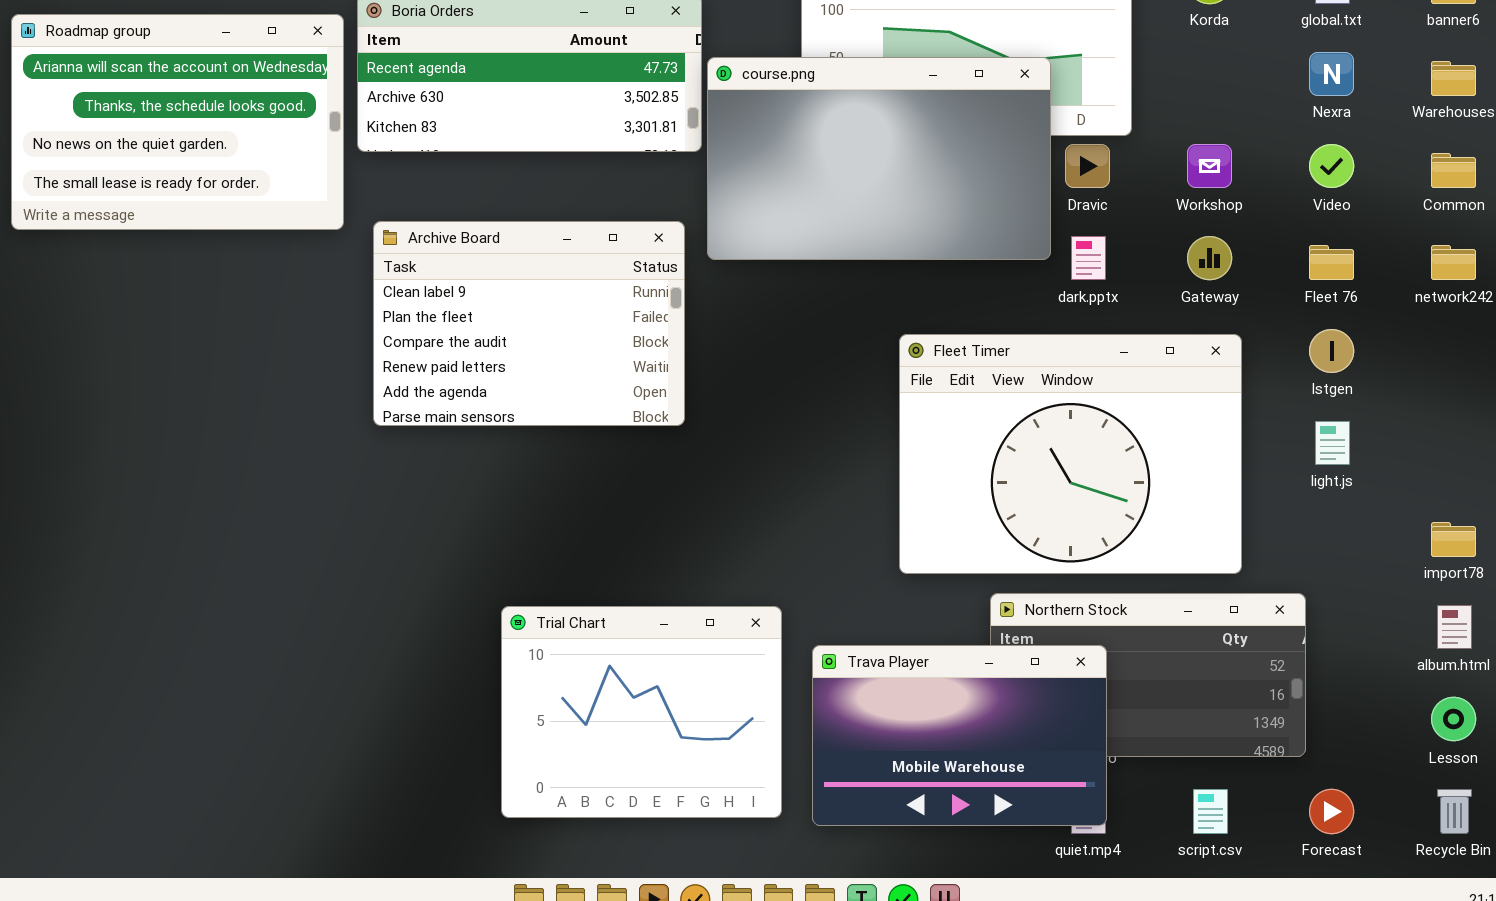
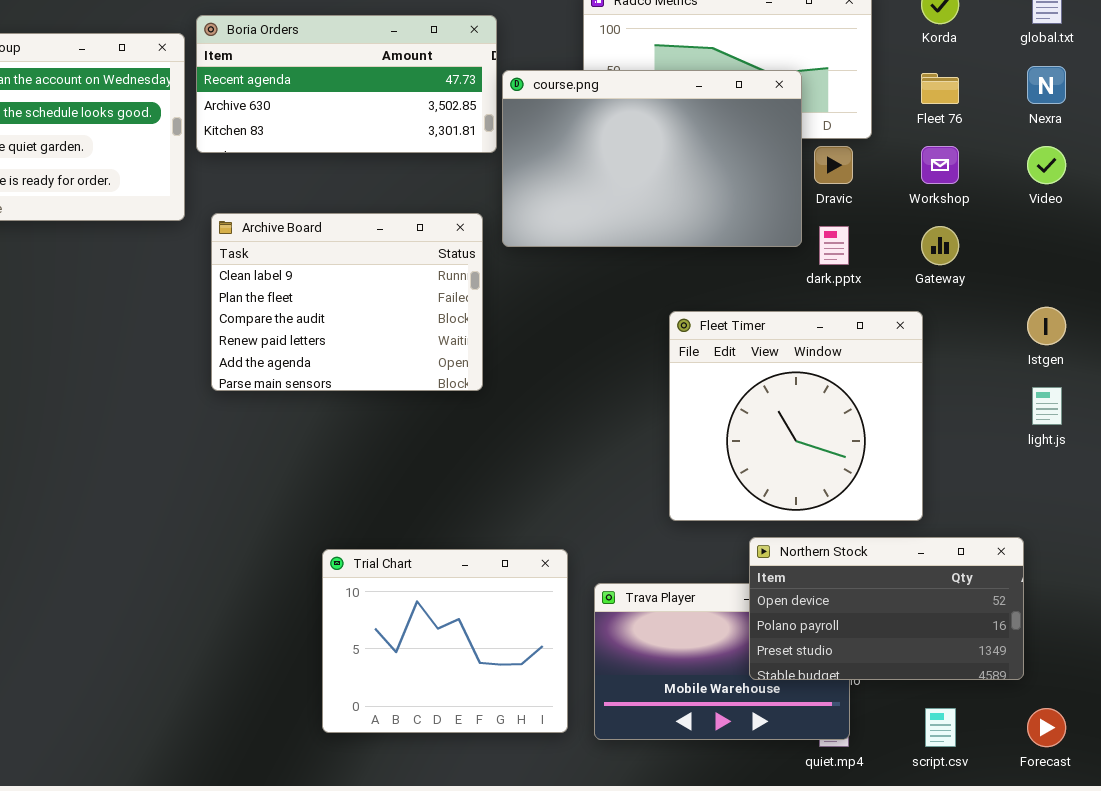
Fleet 76: [1309,245,1354,280] -> [921,73,959,104], moved
Fleet Timer: [899,334,1242,574] -> [669,311,923,521], resized
Northern Stock: [990,593,1306,757] -> [749,537,1024,680], raised

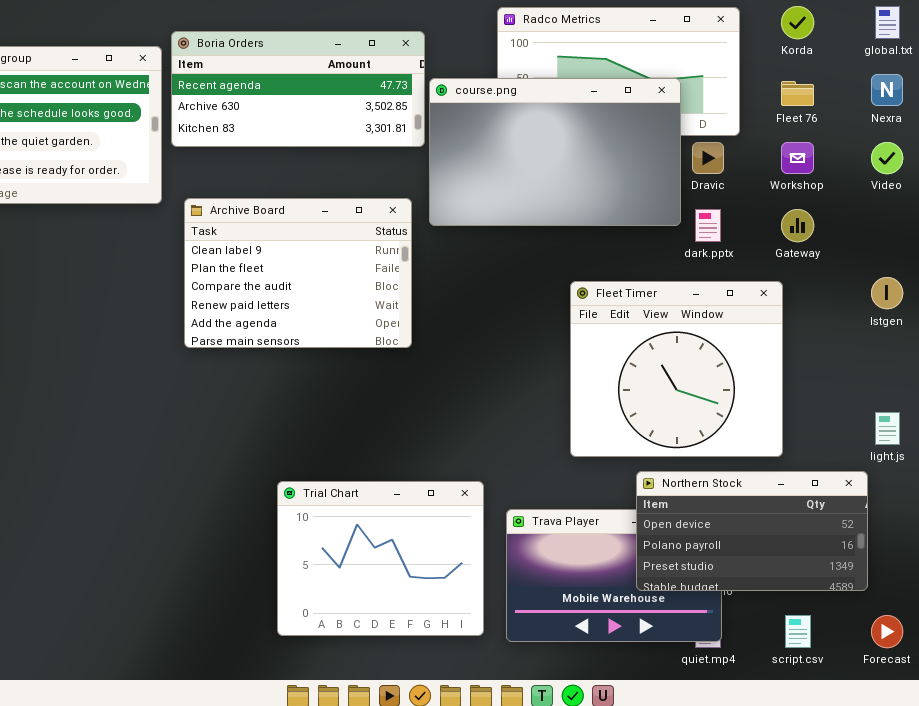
light.js: [1032,387,1062,425] -> [875,412,900,445], moved

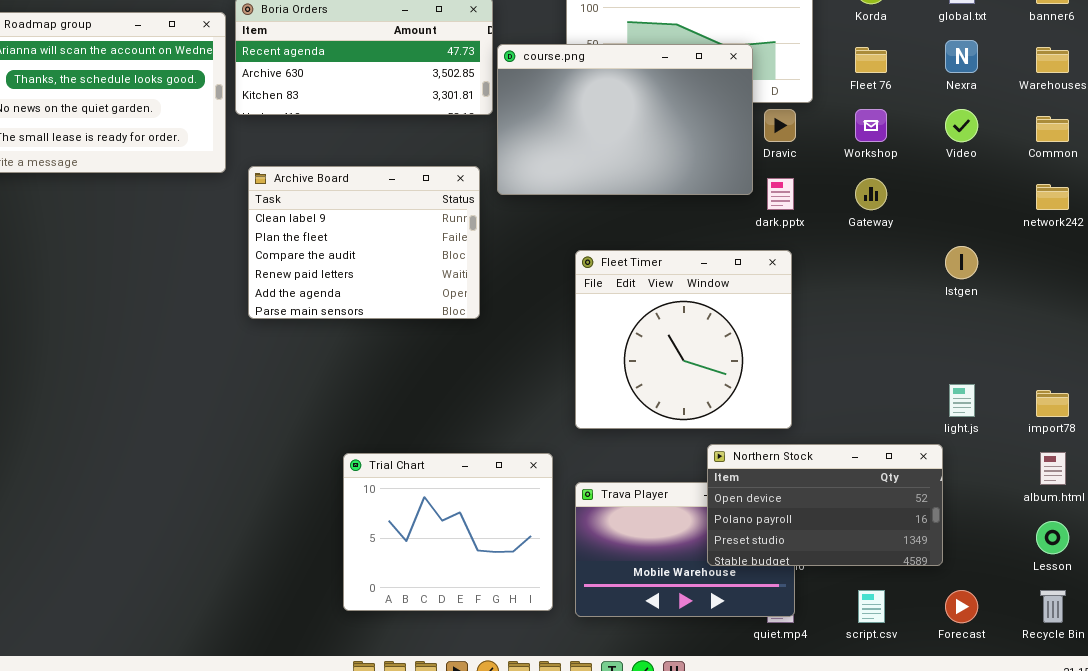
Fleet Timer: [570,281,783,457] -> [575,250,792,429], moved

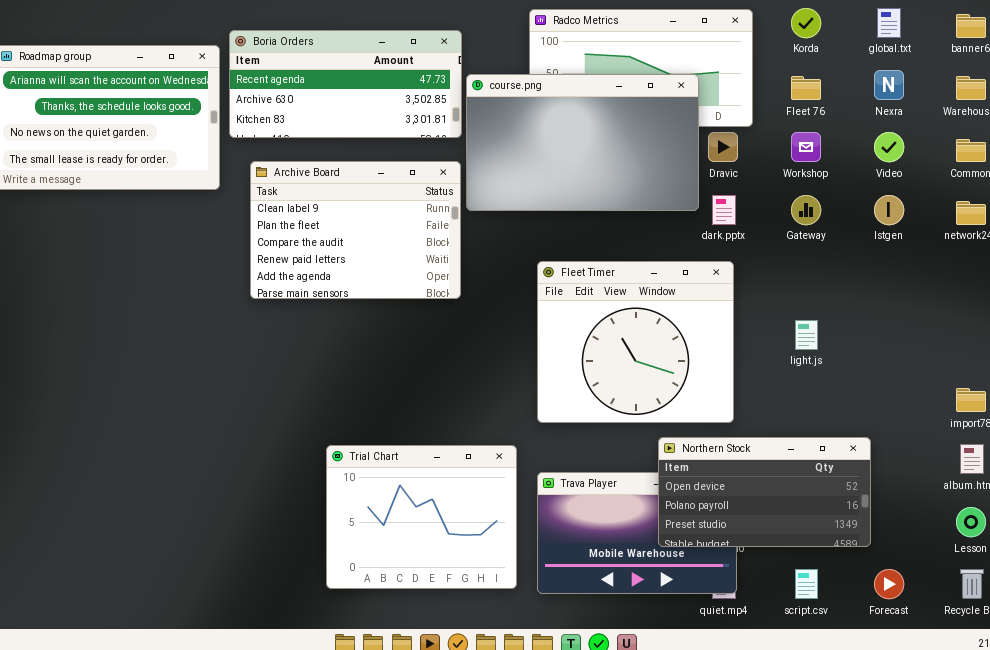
Archive Board: [248,166,480,319] -> [250,161,461,299], moved
Istgen: [945,246,978,279] -> [874,195,904,225], moved
light.js: [949,384,975,417] -> [795,320,818,350], moved

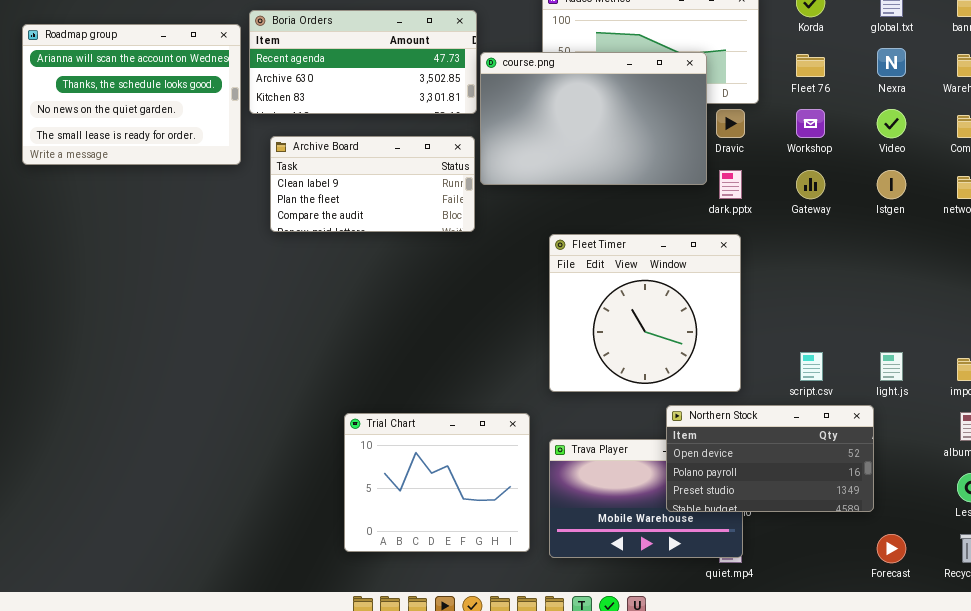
Archive Board: [250,161,461,299] -> [270,136,475,232], resized
light.js: [795,320,818,350] -> [880,352,903,381], moved
script.csv: [795,569,818,599] -> [800,352,823,381], moved

